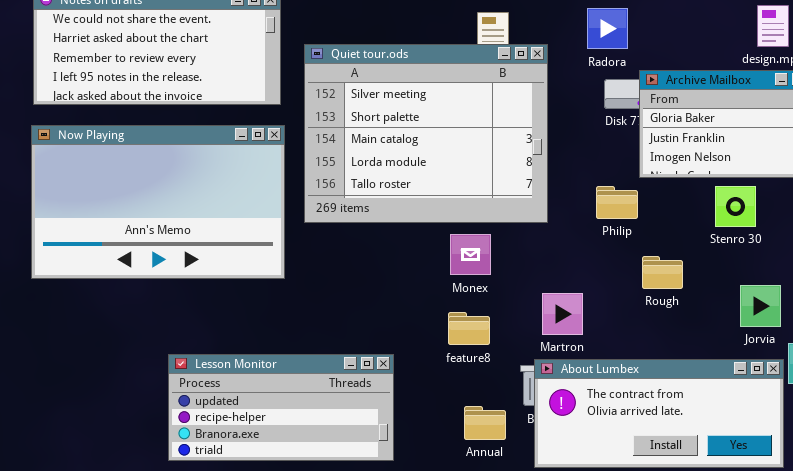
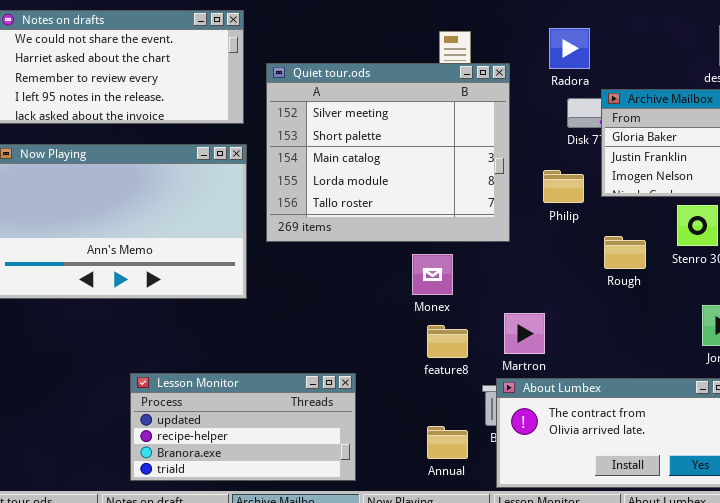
Philip: [596,186,638,219] -> [543,170,584,203], moved
Rough: [642,256,683,289] -> [604,236,646,269], moved
feature8: [448,312,490,345] -> [427,325,468,358], moved

